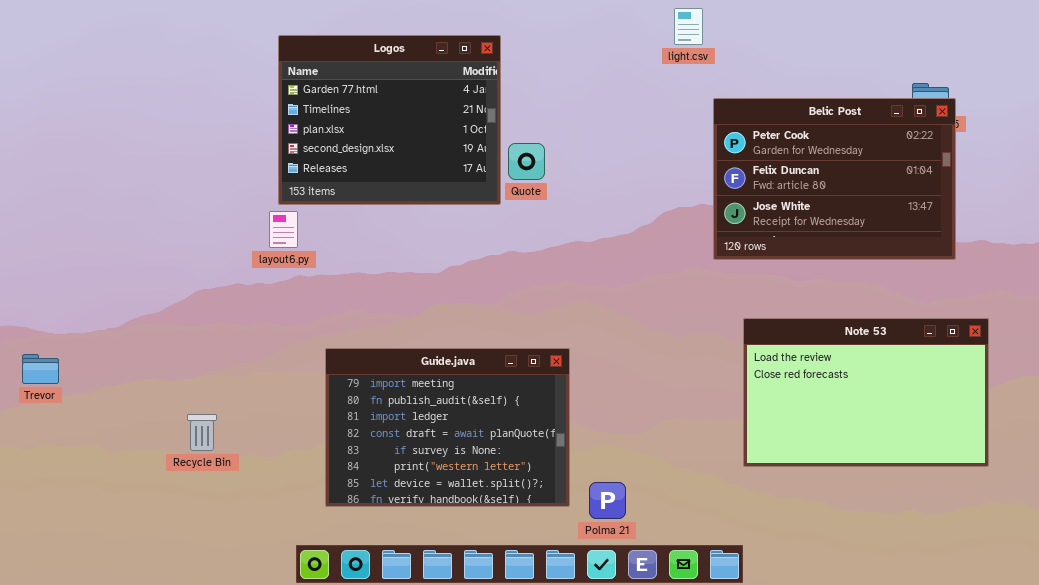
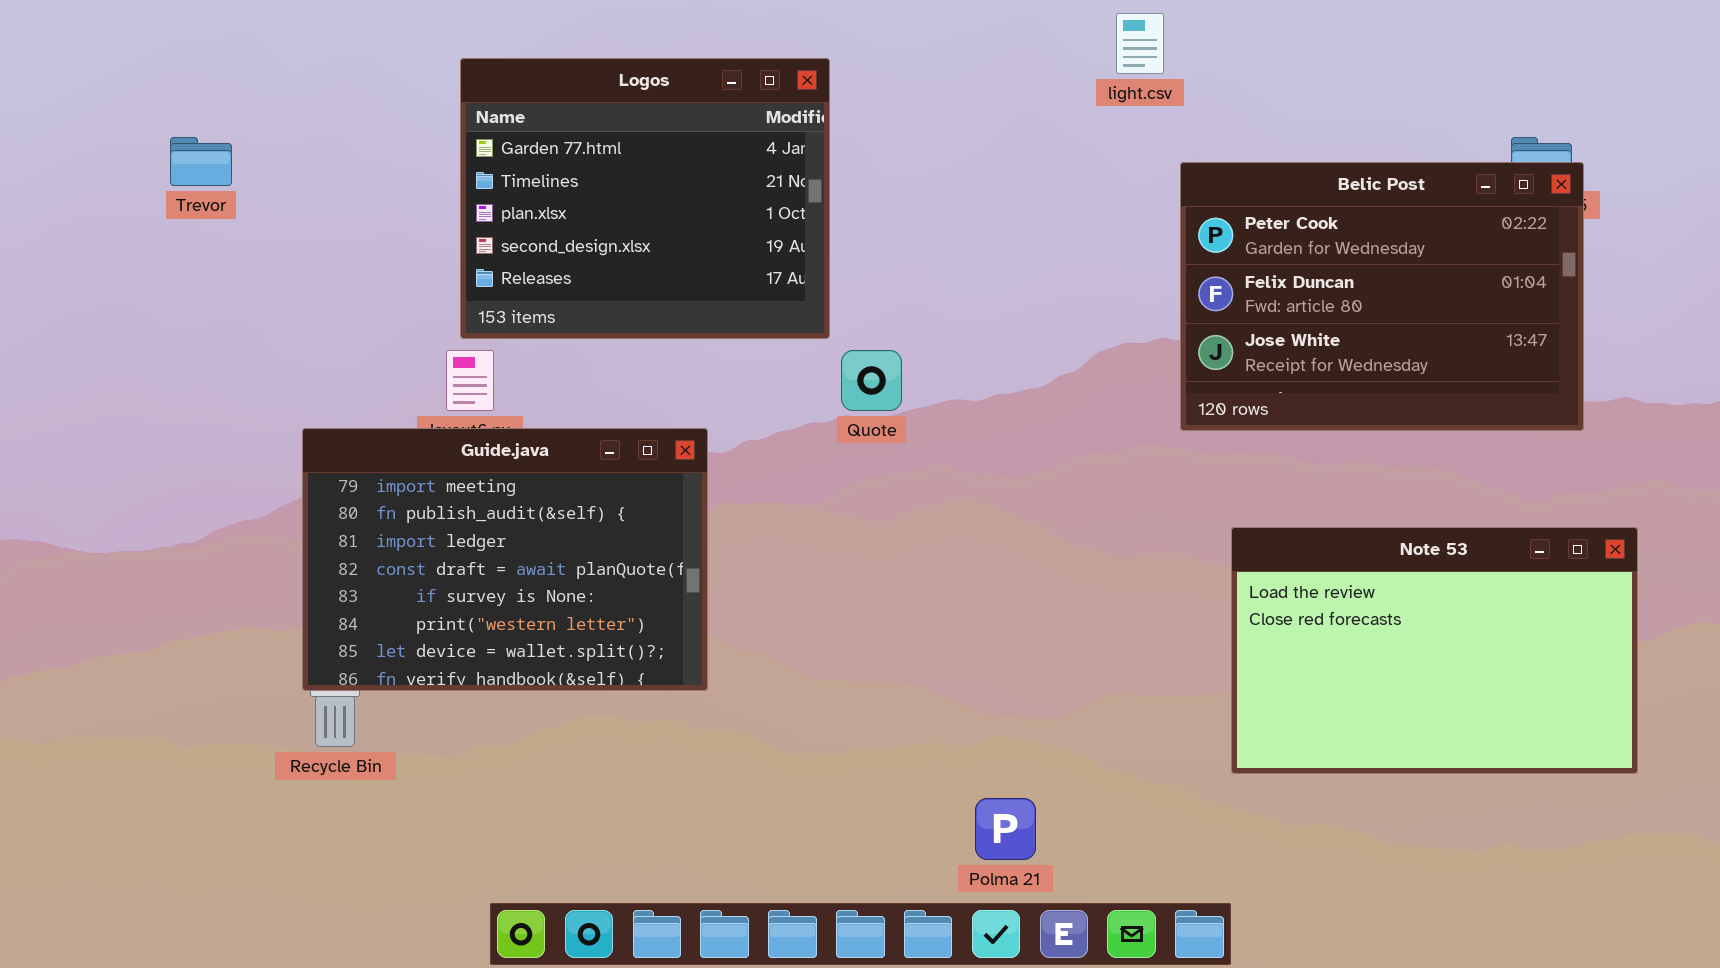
Quote: [508,143,545,180] -> [841,350,902,411], moved
Guide.java: [325,348,570,507] -> [302,428,708,691], moved
Trevor: [22,354,59,384] -> [170,137,232,186], moved

